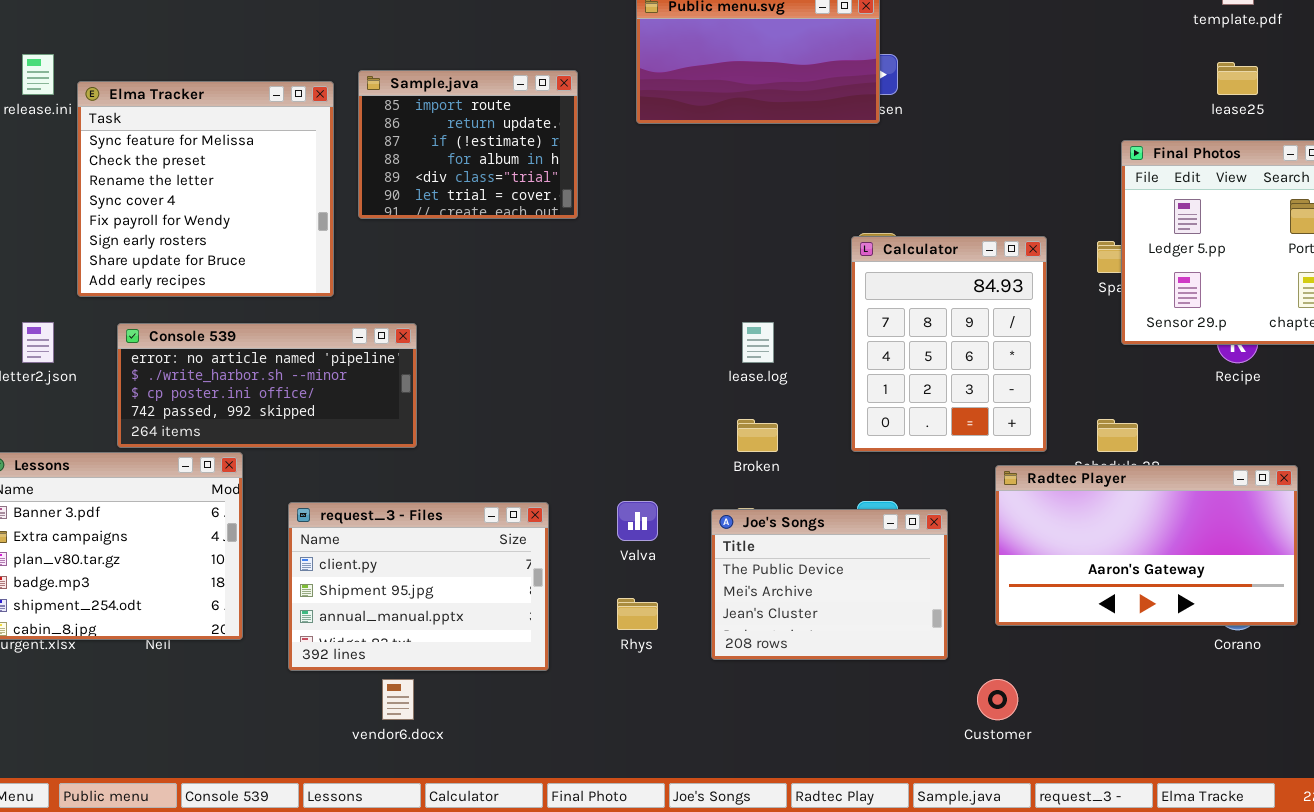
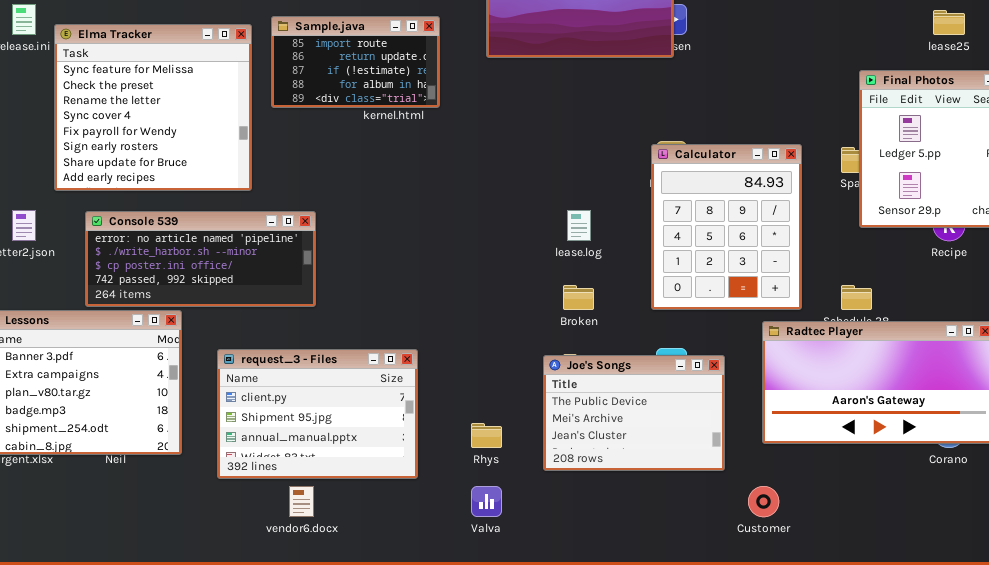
Sample.java: [358,70,578,219] -> [271,16,440,108], resized
Valva: [617,501,658,541] -> [471,486,502,517], moved

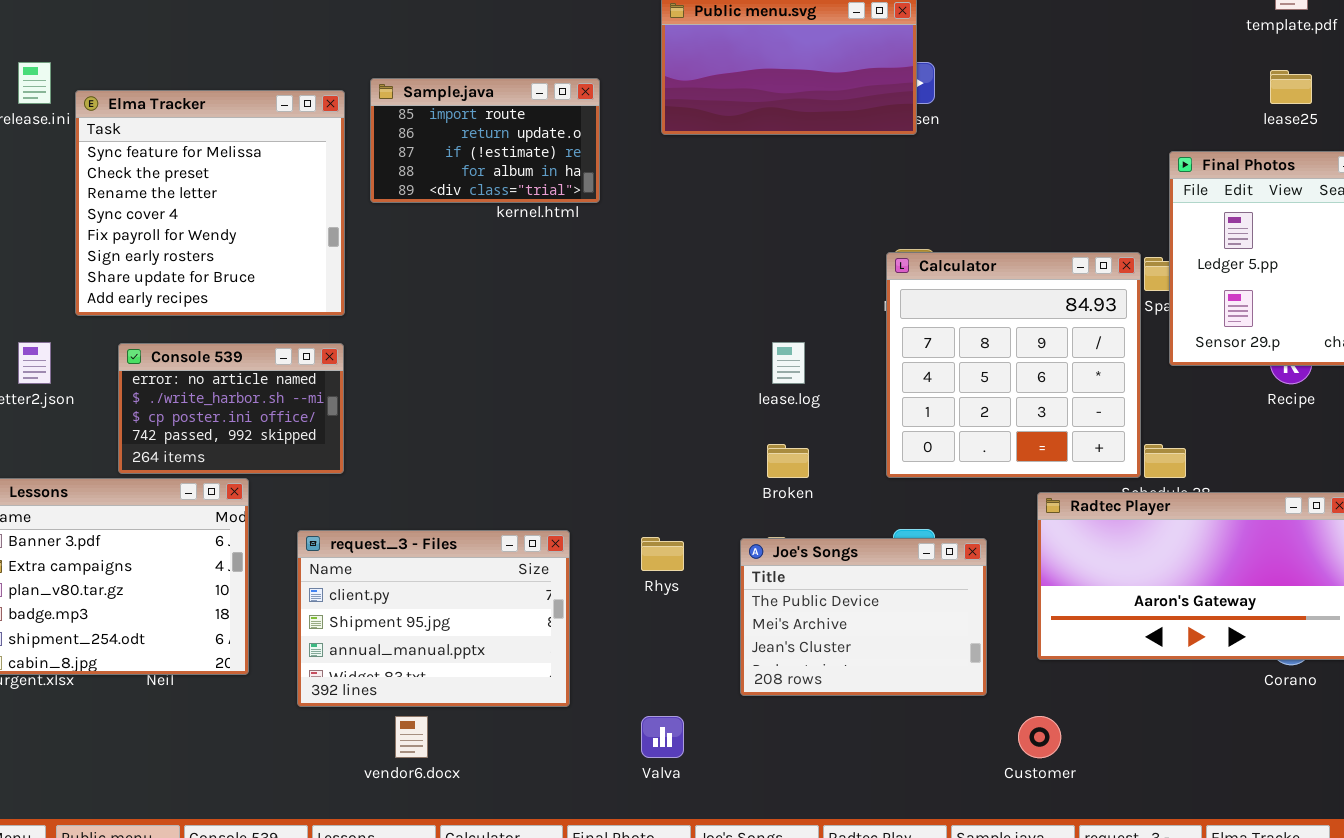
Calculator: [651,144,802,310] -> [886,252,1141,478], resized
Console 539: [85,211,316,307] -> [118,343,344,474], resized
Rhys: [471,423,502,448] -> [641,537,684,571], moved

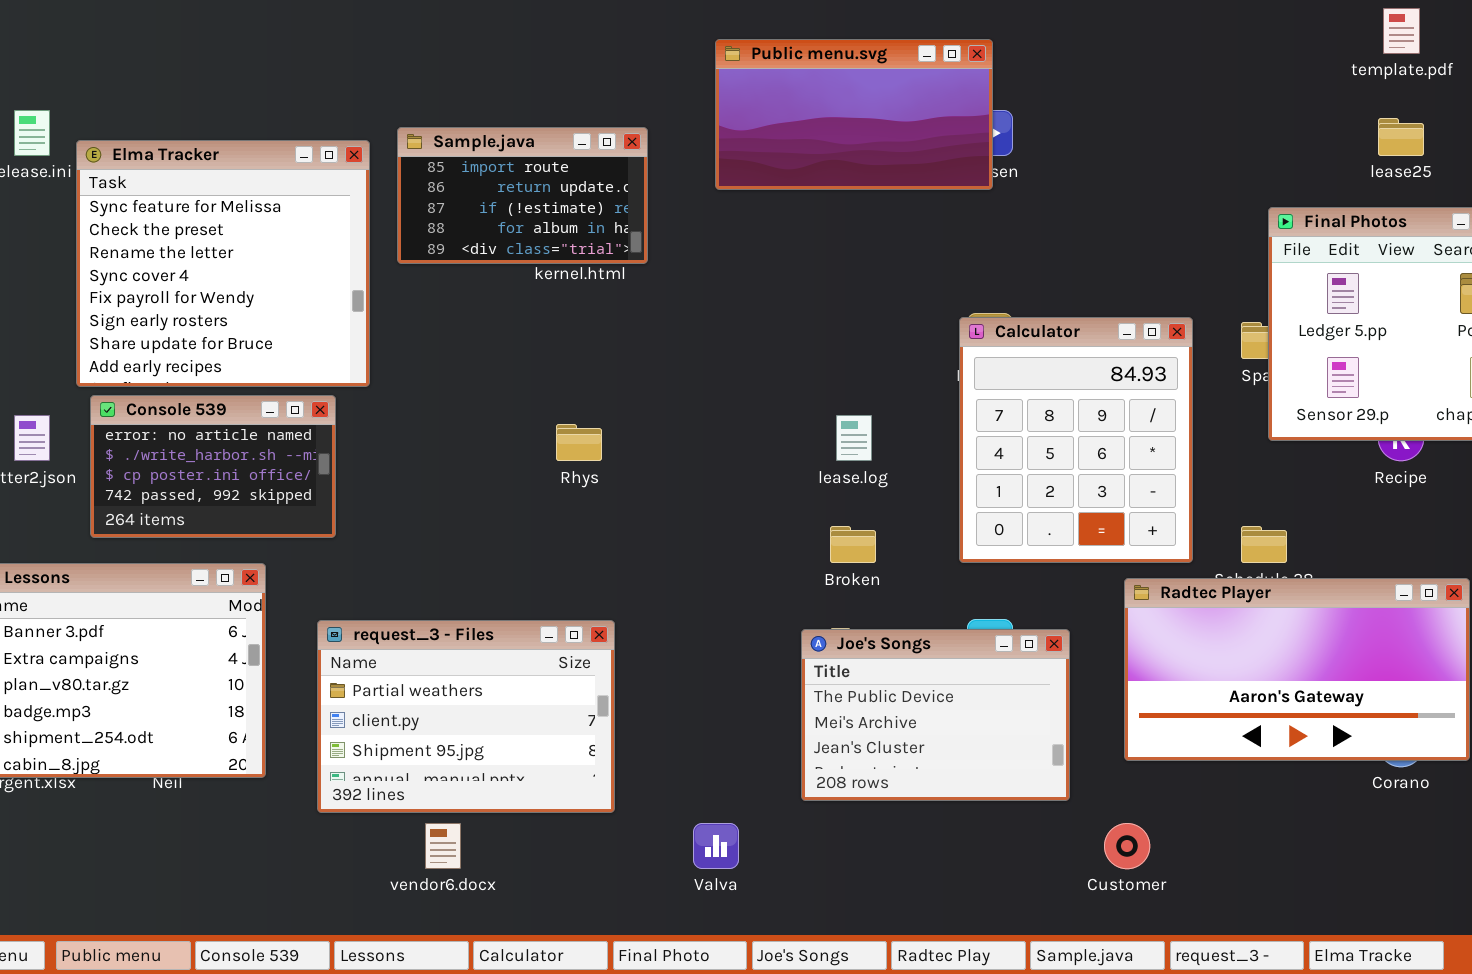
Calculator: [886,252,1141,478] -> [959,317,1193,563], resized
Console 539: [118,343,344,474] -> [90,395,336,538], moved
request_3 - Files: [297,530,570,707] -> [317,620,615,813], scrolled up 1 row
Rhys: [641,537,684,571] -> [556,424,602,461], moved

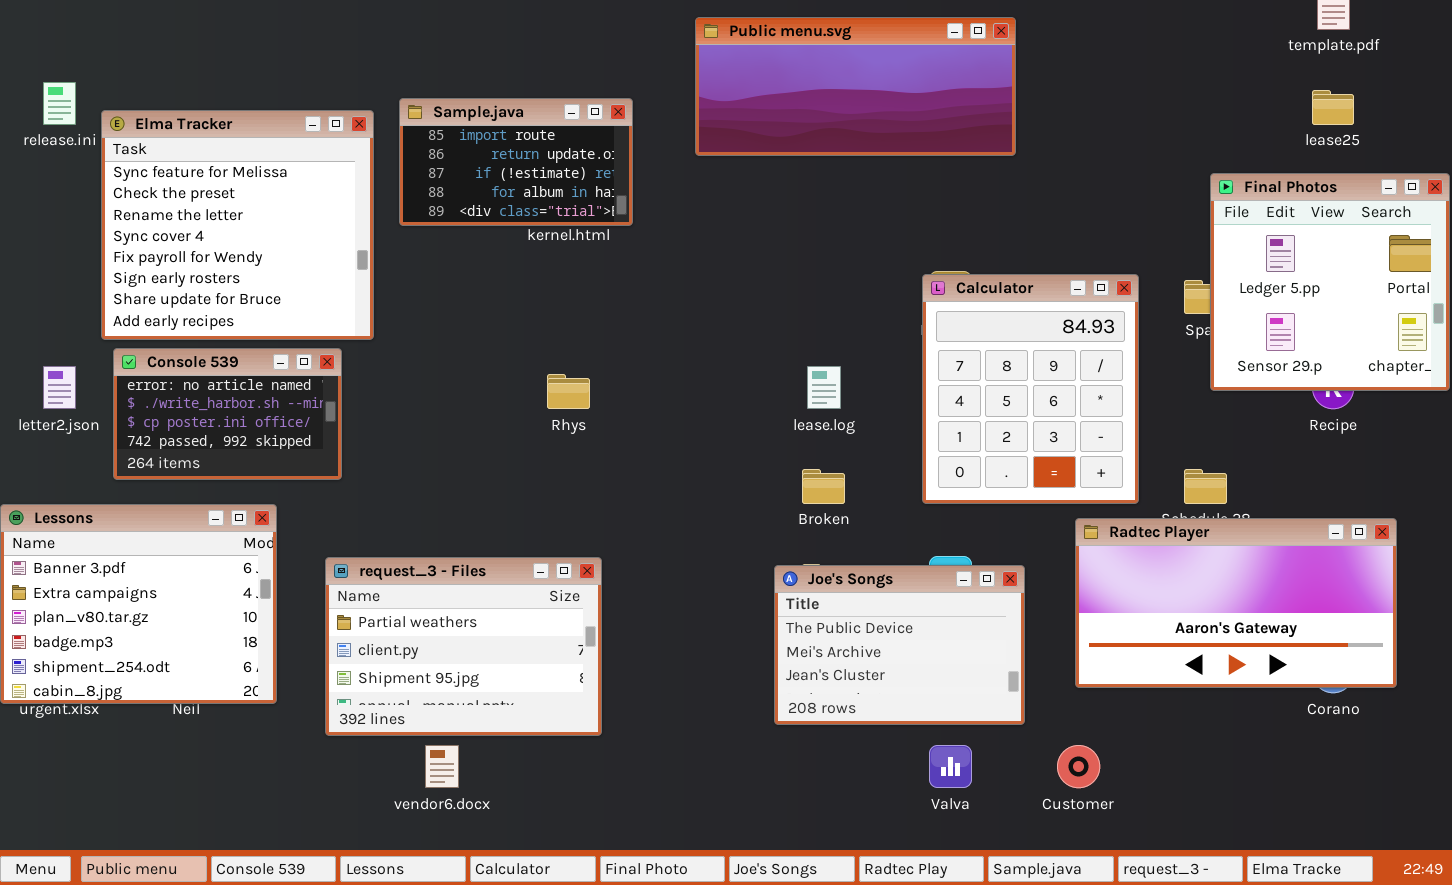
Public menu.svg: [715,39,993,190] -> [695,17,1016,156], resized
Valva: [693,823,739,869] -> [929,745,972,788], moved

